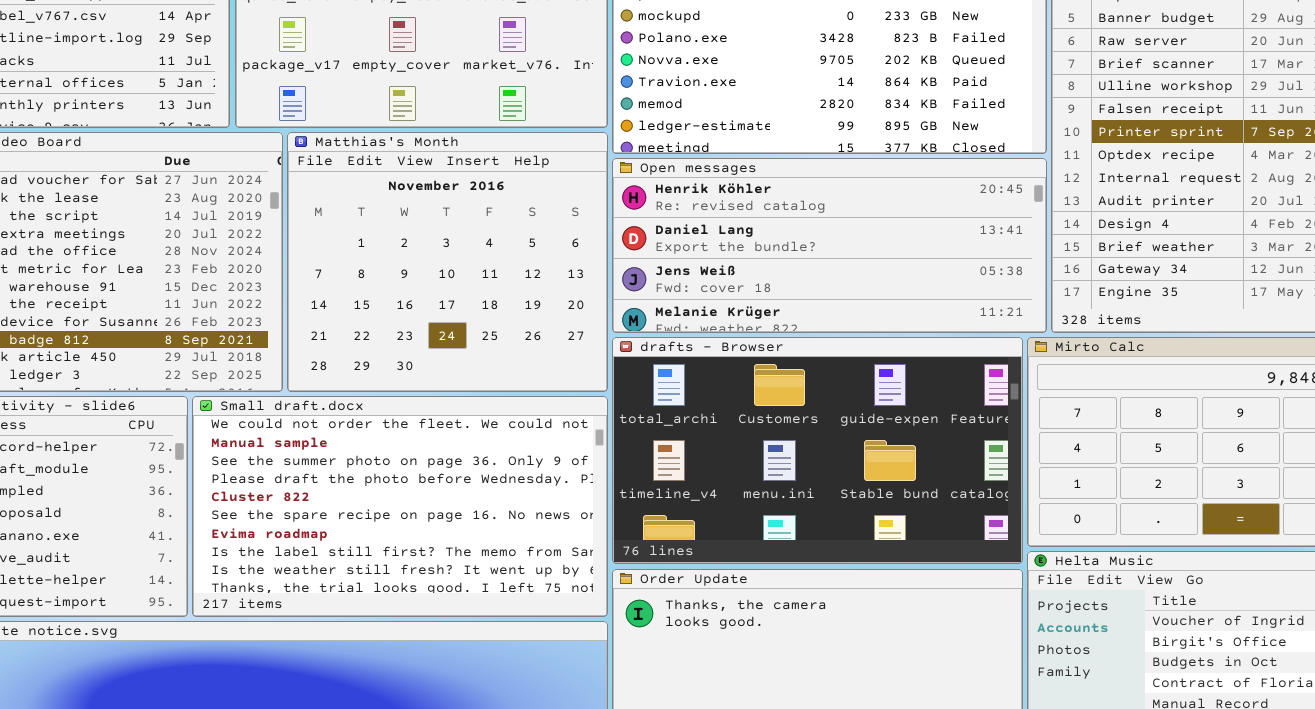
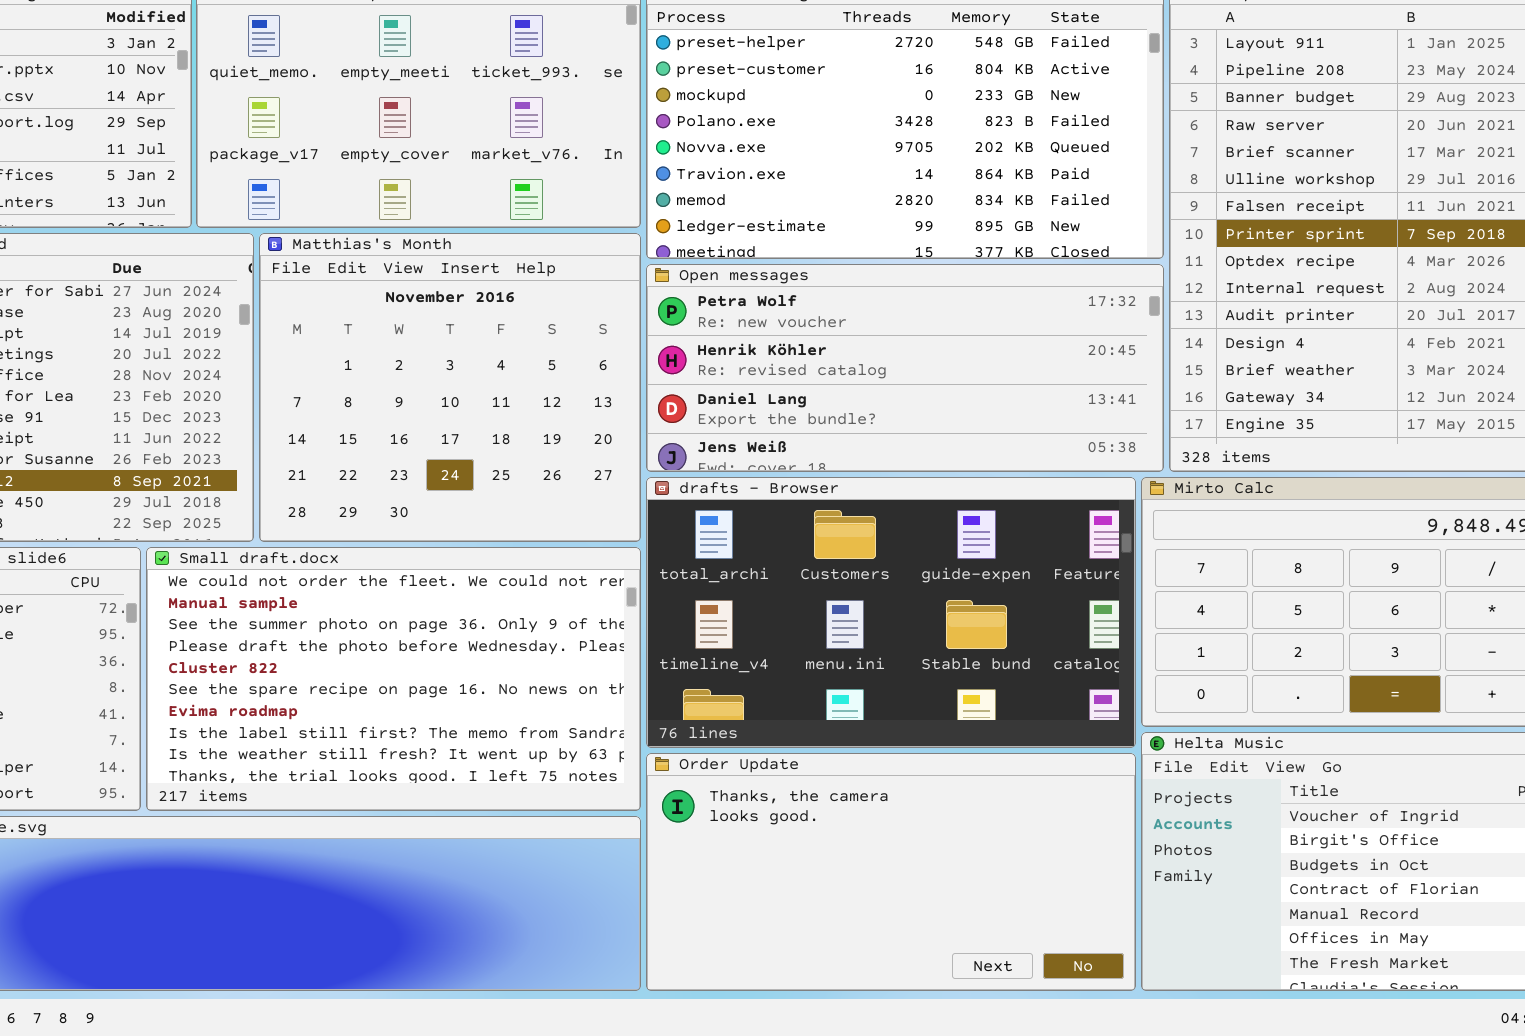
Open messages: [612,158,1047,333] -> [646,264,1164,472], scrolled up 1 row

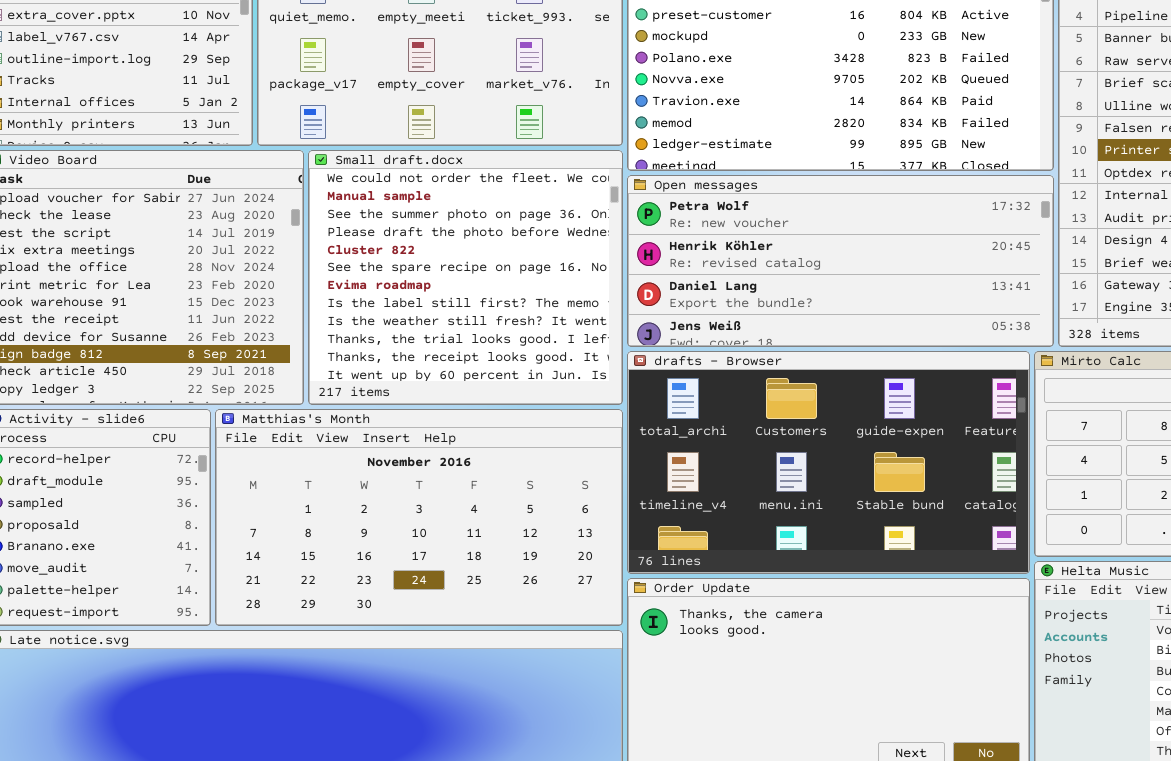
Matthias's Month: [259,233,641,542] -> [215,409,623,626], moved, resized
Small draft.docx: [146,547,641,811] -> [308,150,623,405], moved, resized

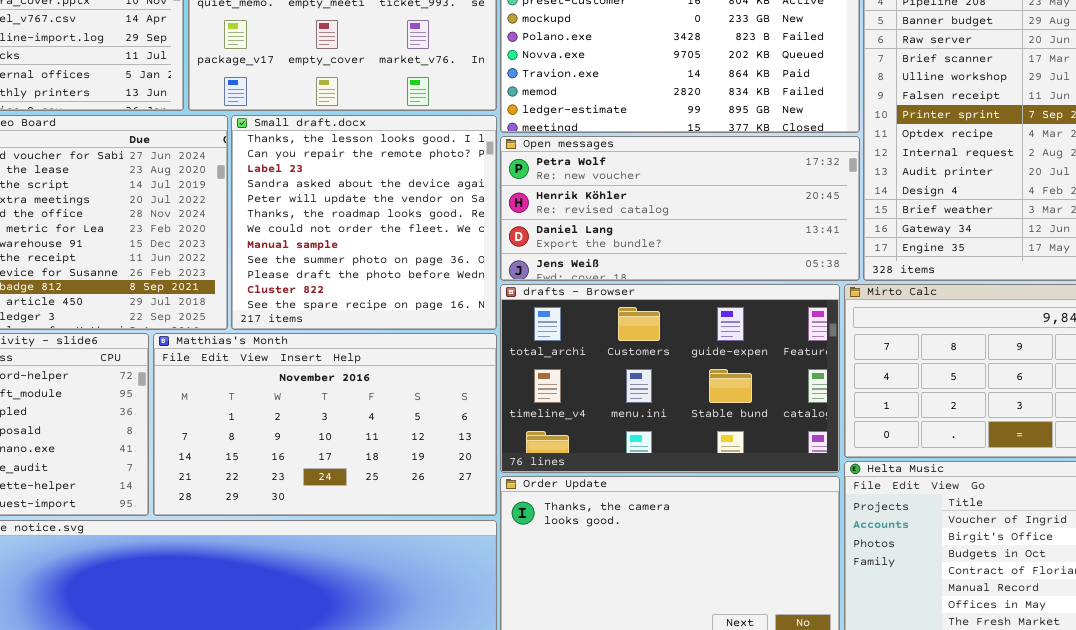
Small draft.docx: [308,150,623,405] -> [231,115,497,330], scrolled up 6 rows

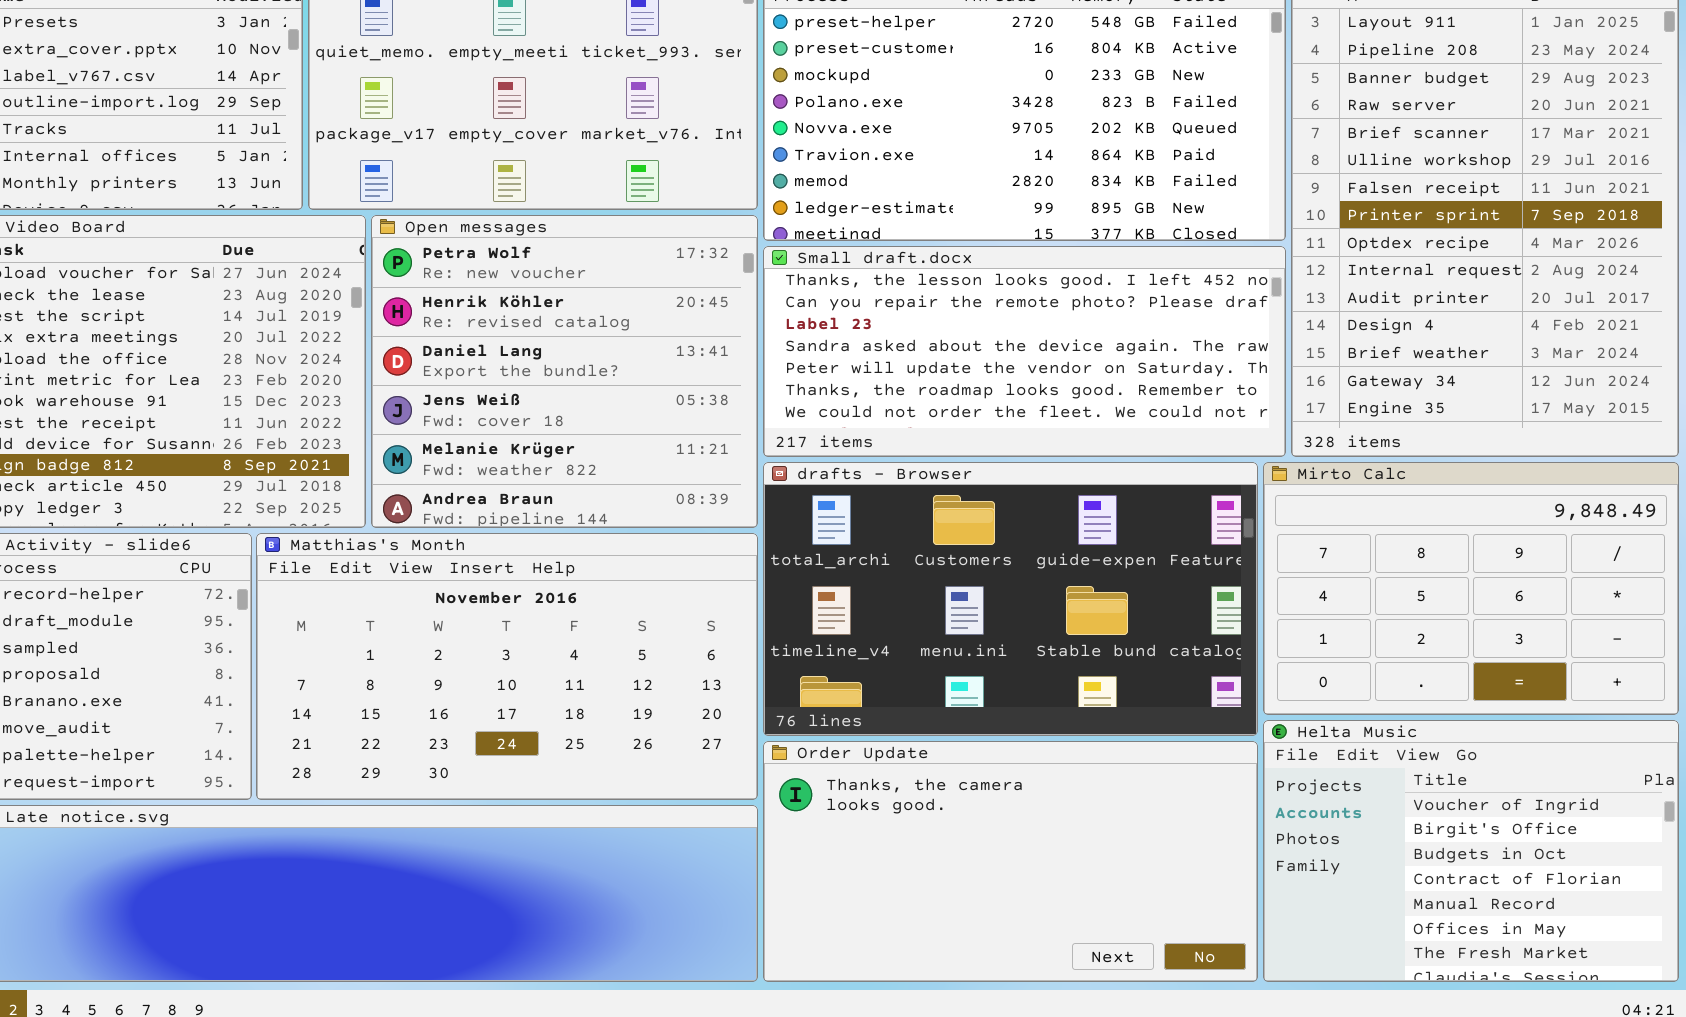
Small draft.docx: [231,115,497,330] -> [763,246,1286,457], moved, resized
Open messages: [500,136,860,281] -> [371,215,758,528], moved, resized

